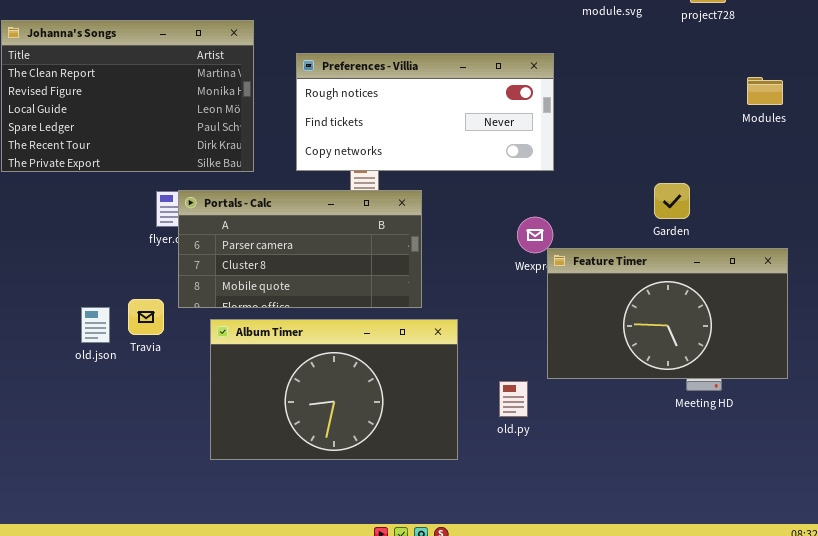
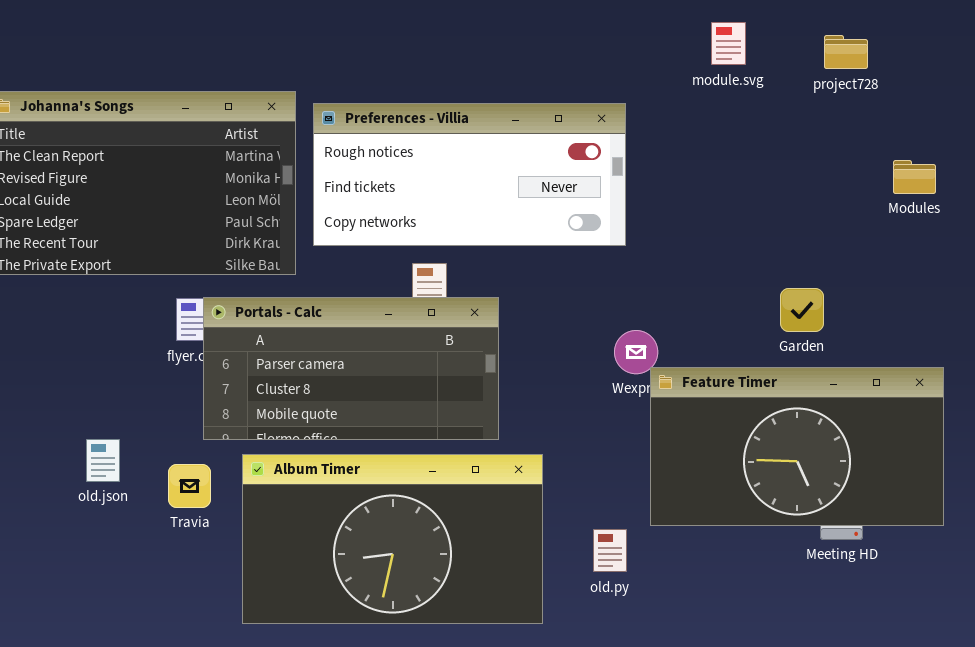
Preferences - Villia: [296,53,554,171] -> [313,103,626,246], moved
Travia: [128,299,164,335] -> [168,464,211,508], moved

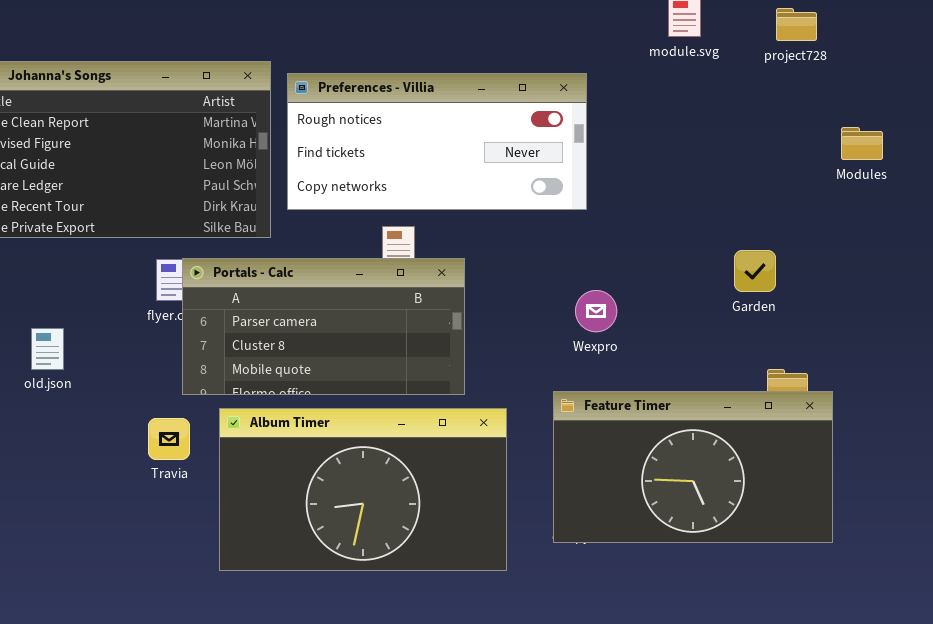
Feature Timer: [650,367,944,526] -> [553,391,833,543], moved
old.json: [86,439,120,482] -> [31,328,64,370], moved

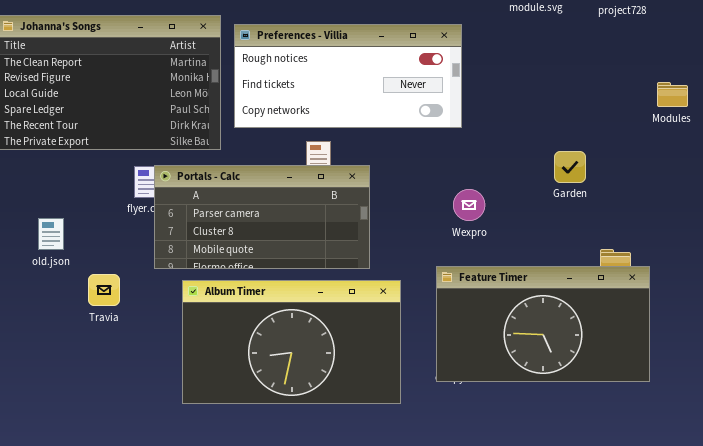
Modules: [841,127,883,160] -> [657,82,688,107], moved
Garden: [734,250,776,292] -> [554,151,586,183], moved
Travia: [148,418,190,460] -> [88,274,120,306], moved

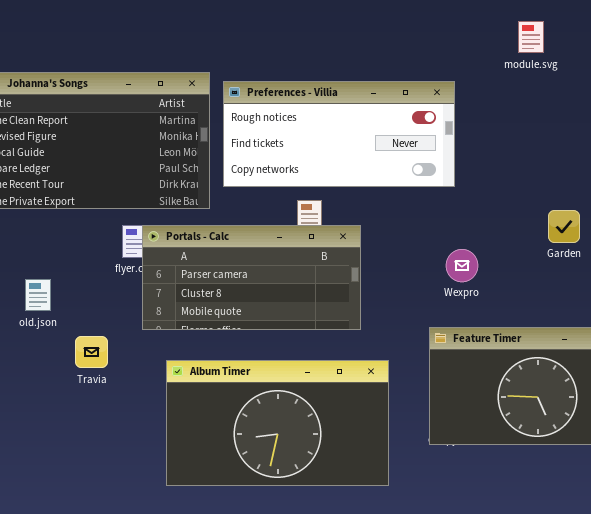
Album Timer: [182,280,401,404] -> [166,360,389,486], moved

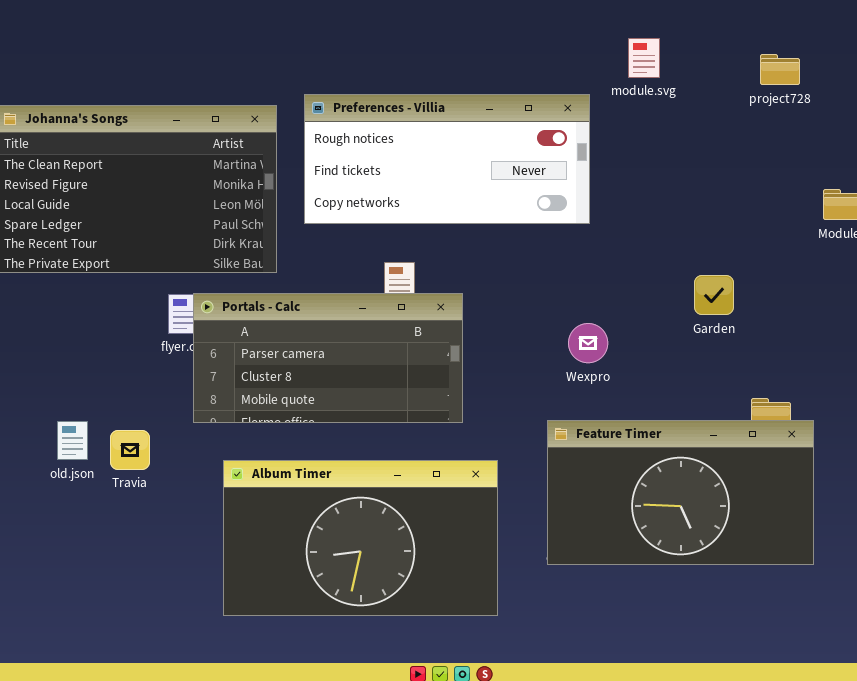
module.svg: [518,21,544,53] -> [628,38,660,78], moved
Preferences - Villia: [223,81,455,187] -> [304,94,590,224], moved
old.json: [25,279,51,311] -> [57,421,88,460], moved

